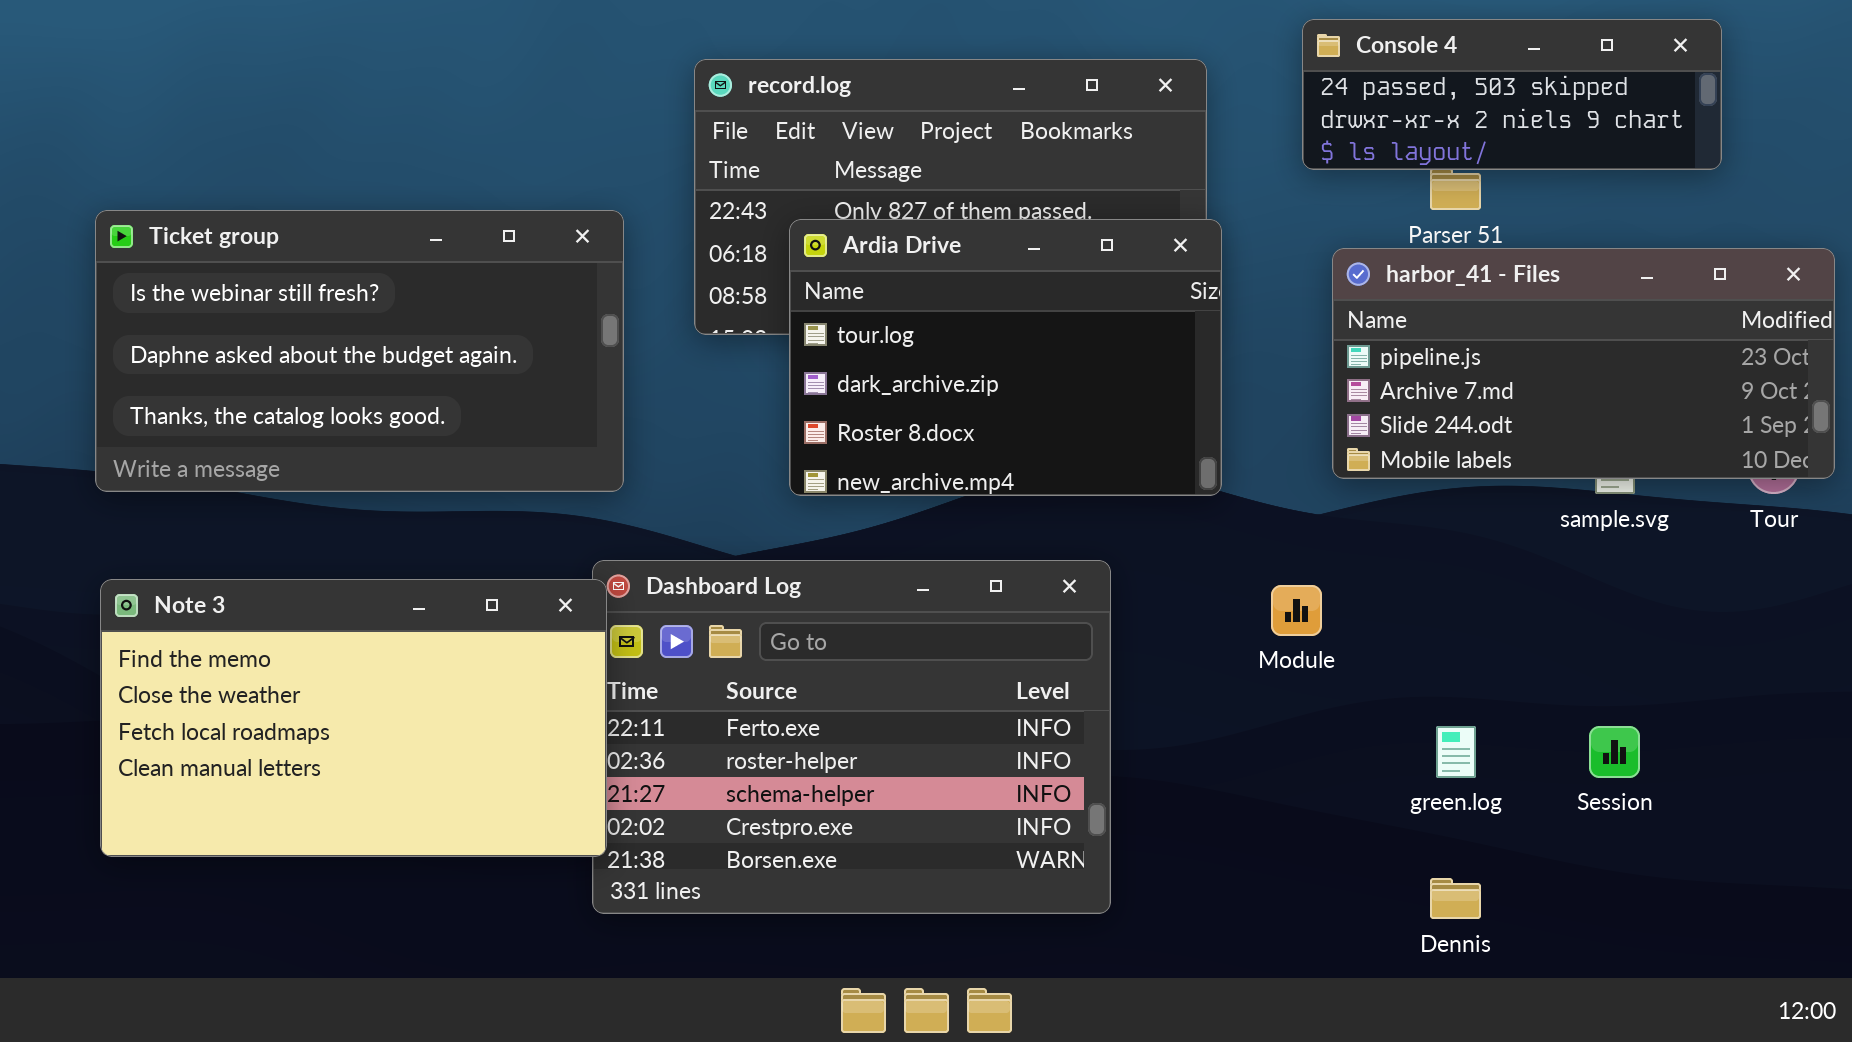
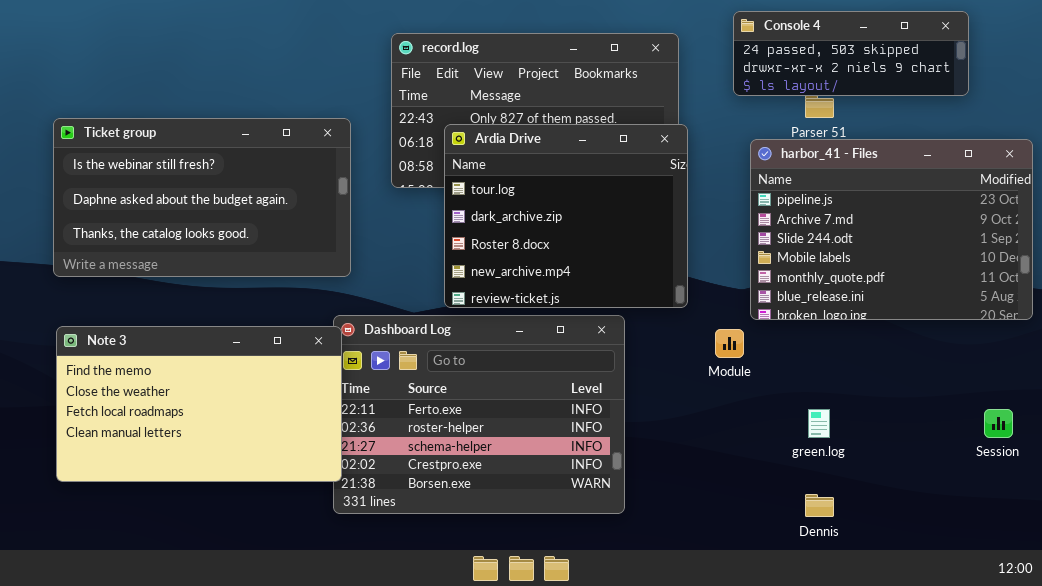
Ardia Drive: [789,219,1222,496] -> [444,124,688,308], resized
harbor_41 - Files: [1332,248,1835,479] -> [750,139,1033,320], resized
Session: [1589,726,1640,778] -> [984,409,1013,438], moved

